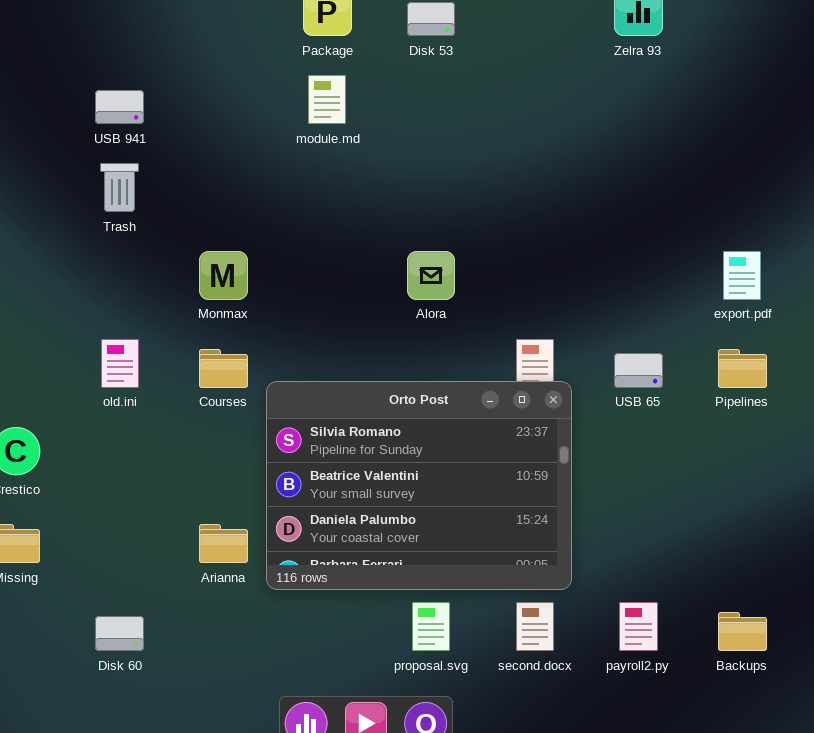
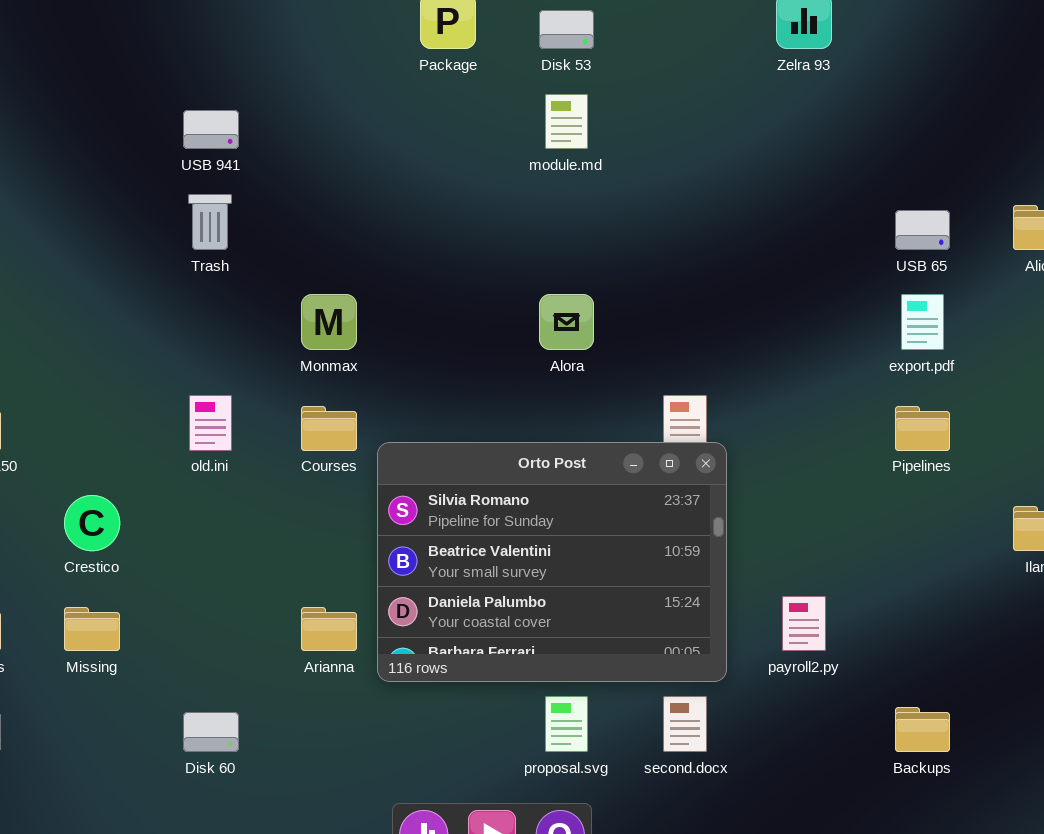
module.md: [308,75,346,124] -> [545,94,588,149], moved
USB 65: [614,353,663,388] -> [895,210,950,250], moved
payroll2.py: [619,602,658,651] -> [782,596,826,651], moved

